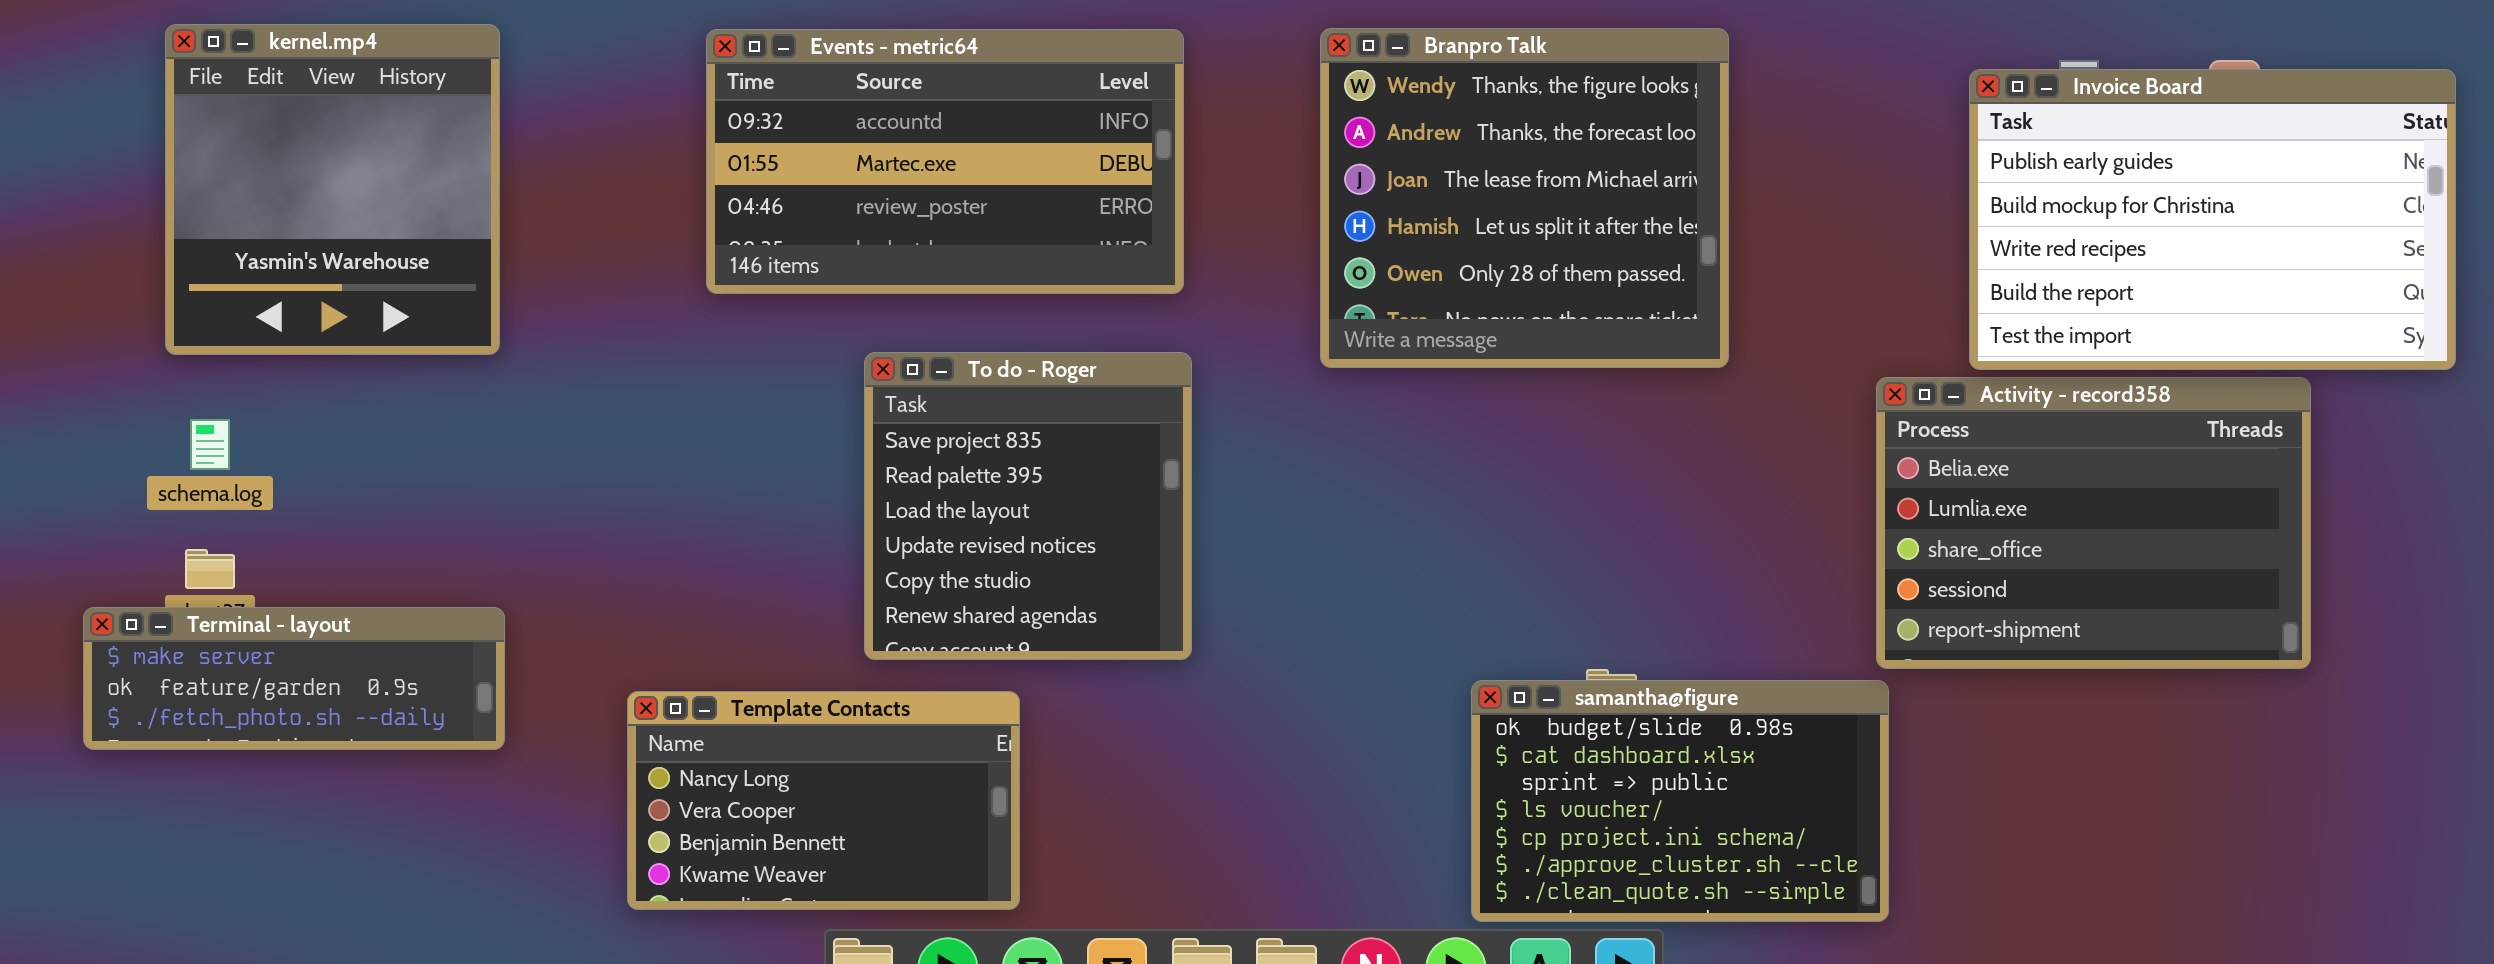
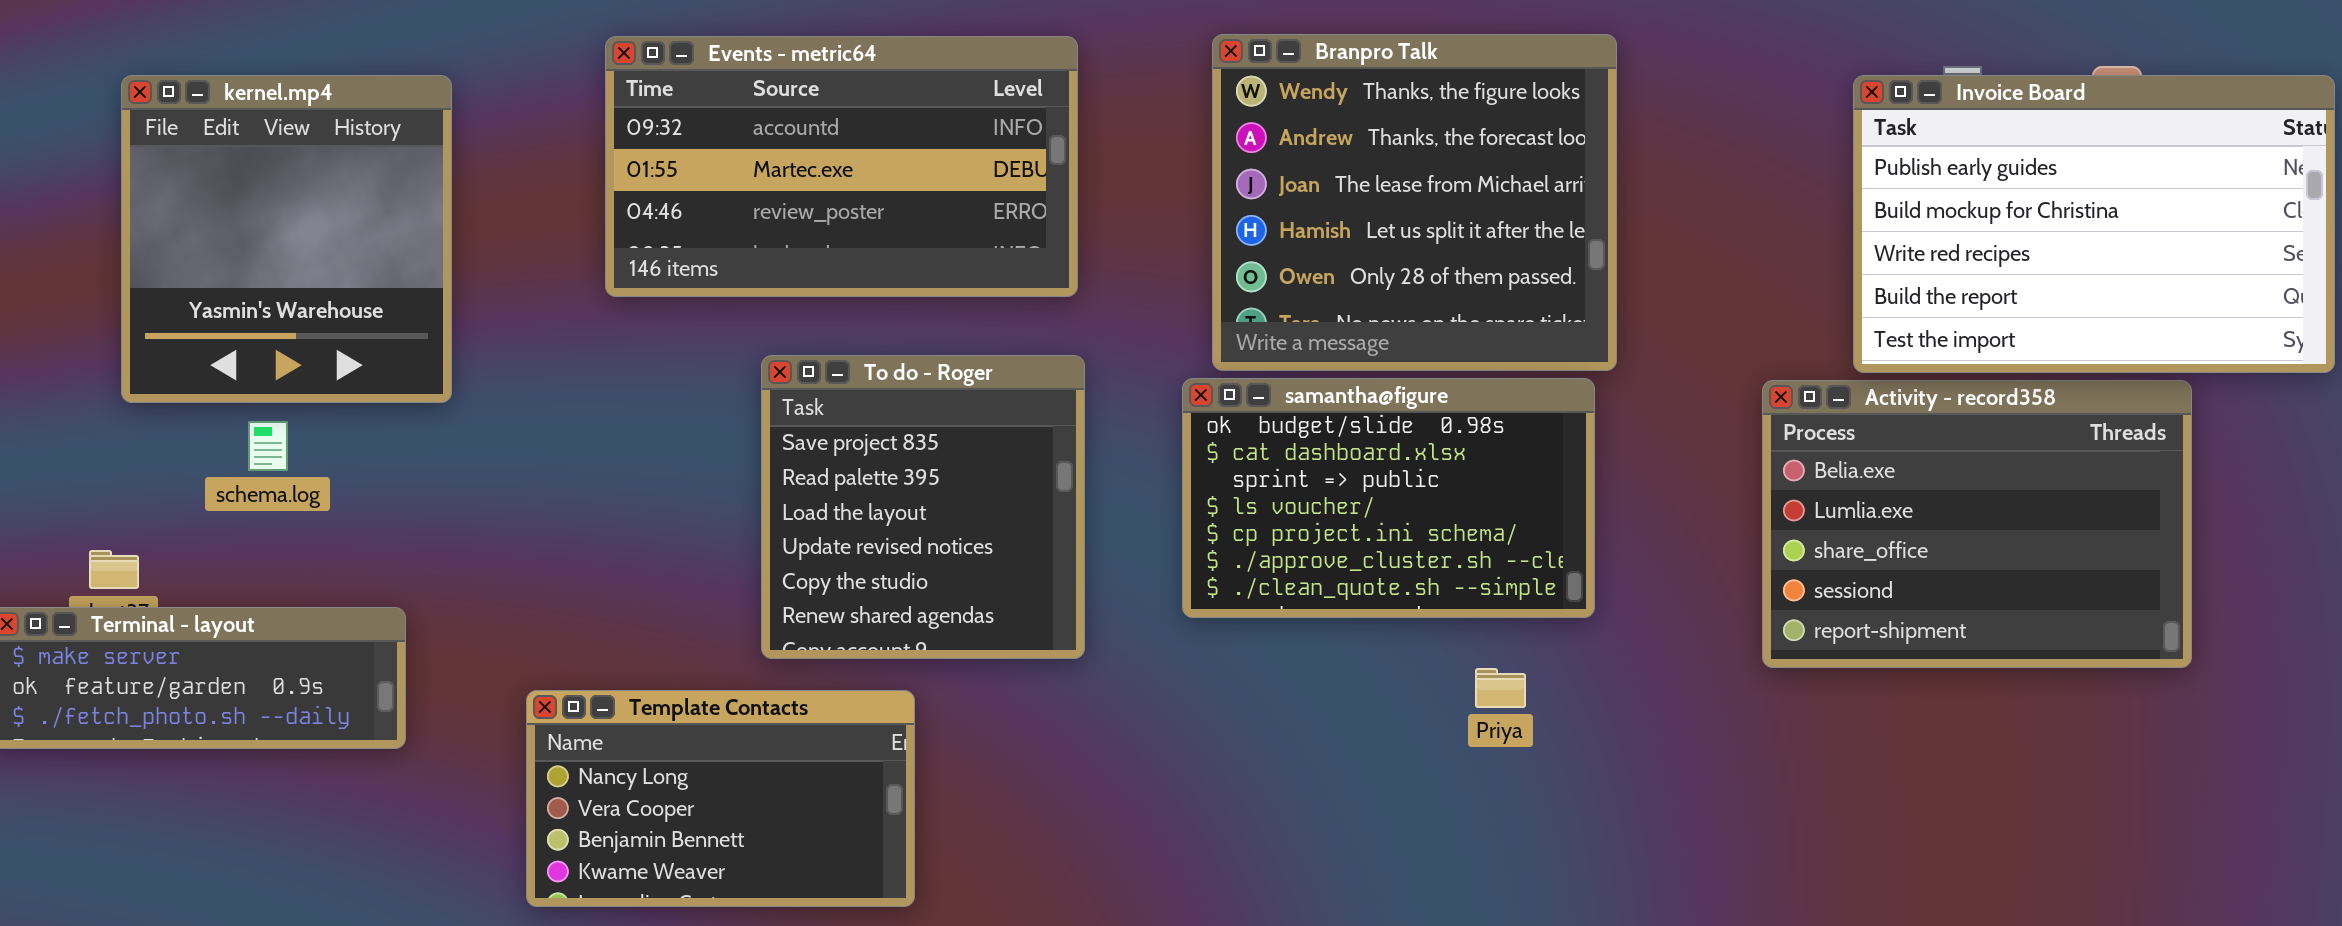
kernel.mp4: [165,24,500,355] -> [121,75,452,403], moved
schema.log: [190,419,230,470] -> [248,421,288,471], moved
samantha@figure: [1471,680,1889,922] -> [1182,378,1595,618], moved

